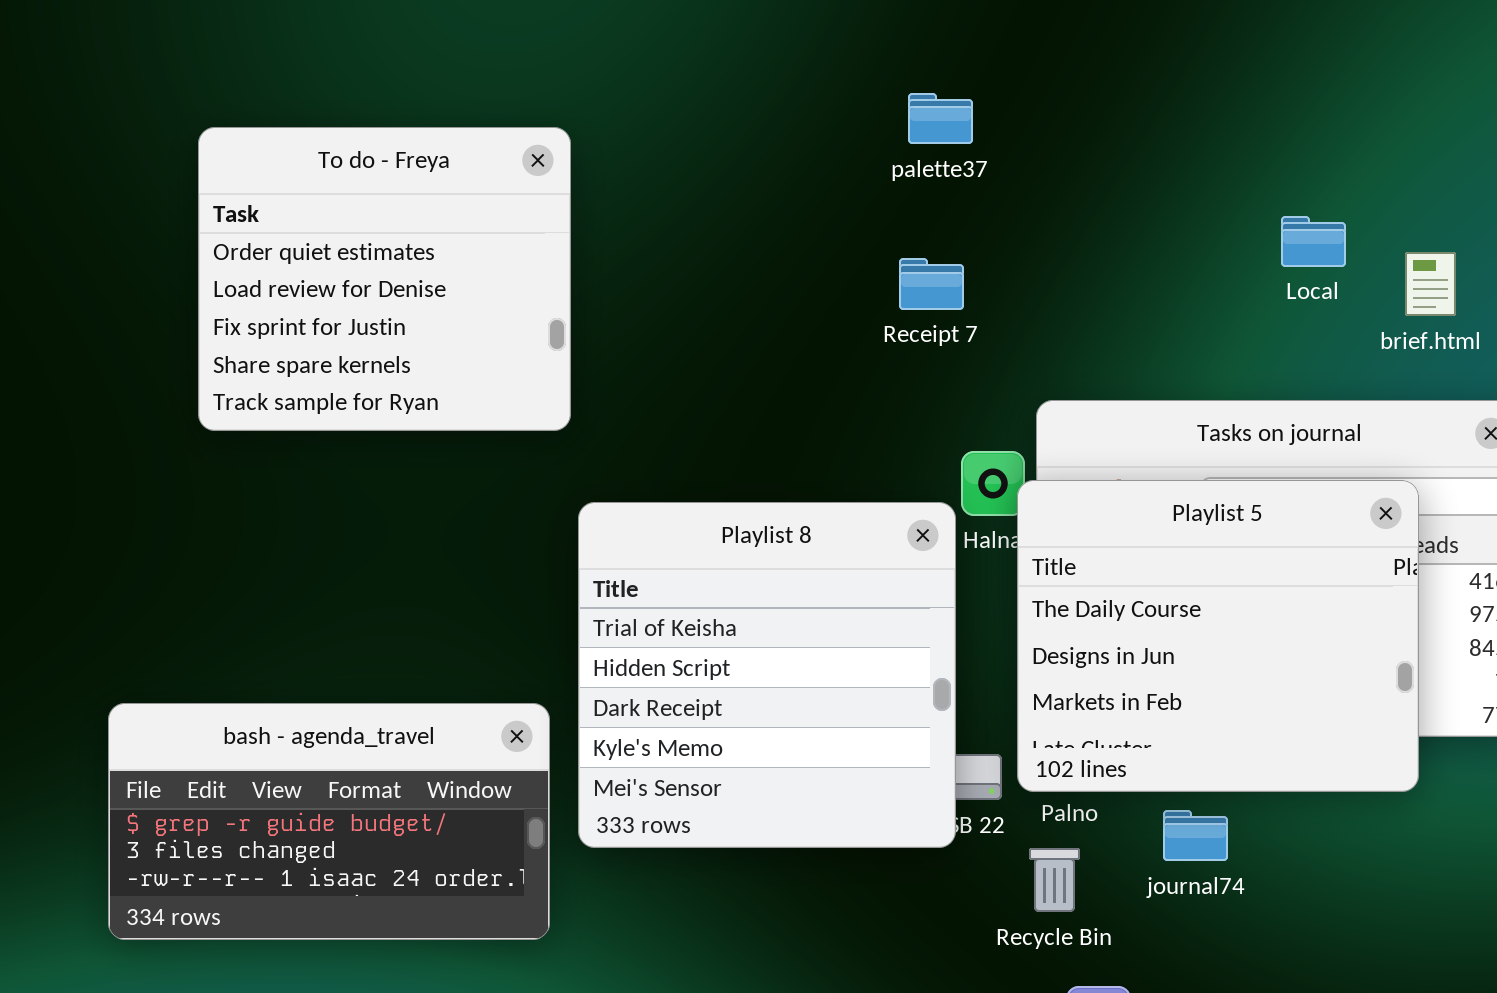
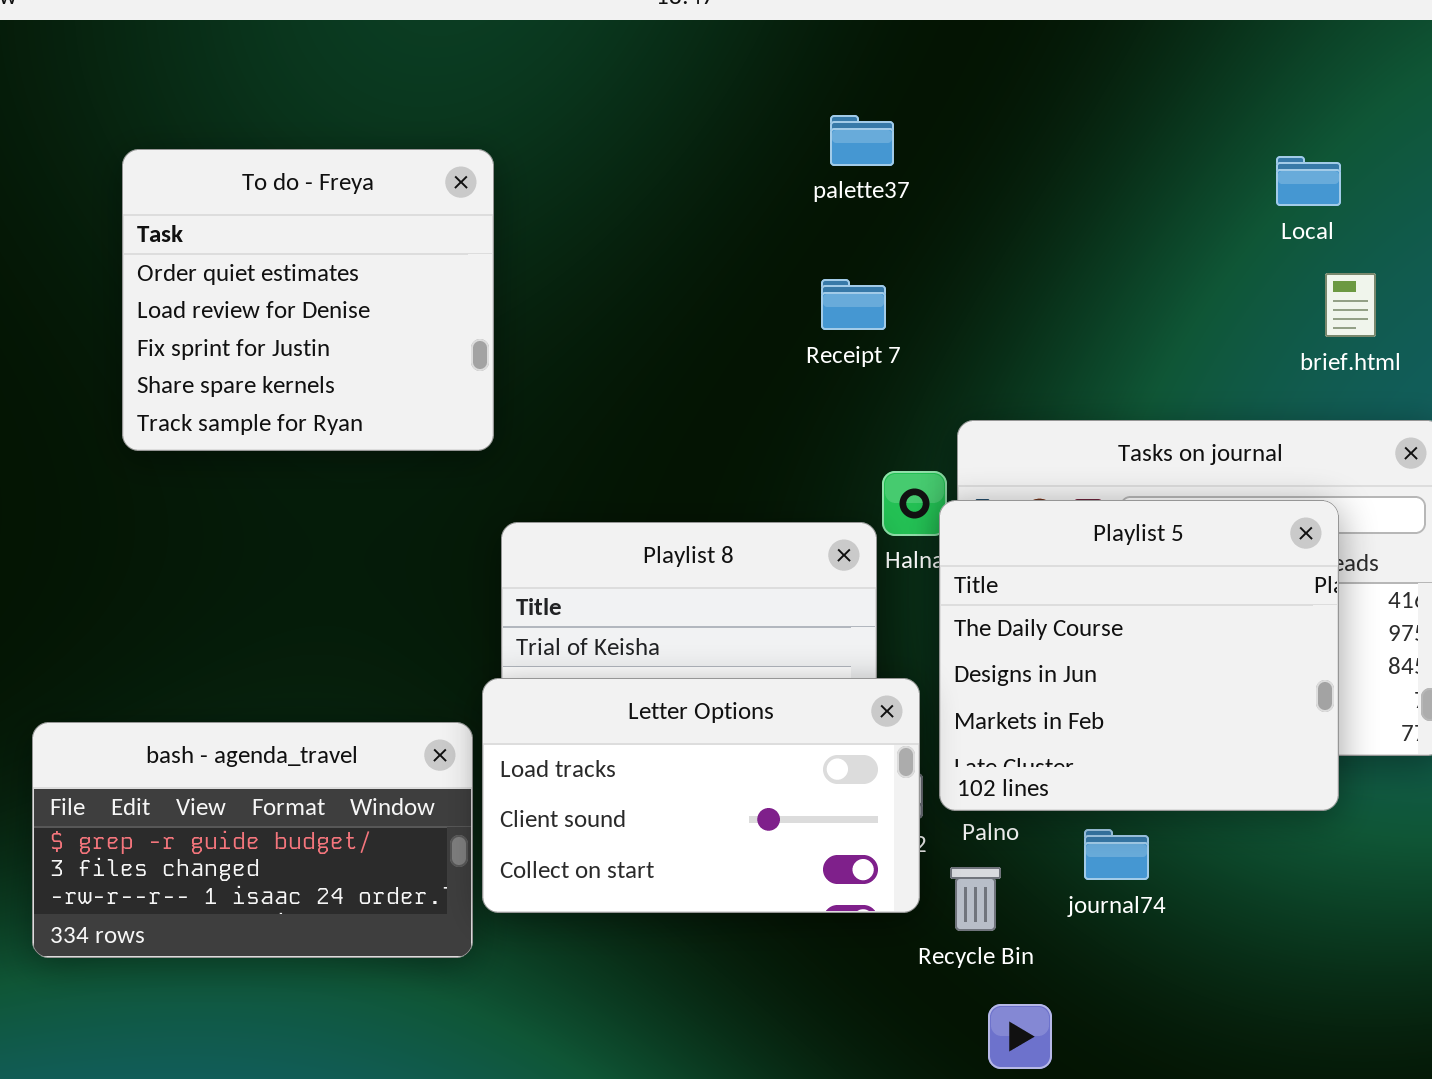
Local: [1281,216,1346,267] -> [1276,156,1341,206], moved
Letter Options: none -> [482,678,920,913], opened

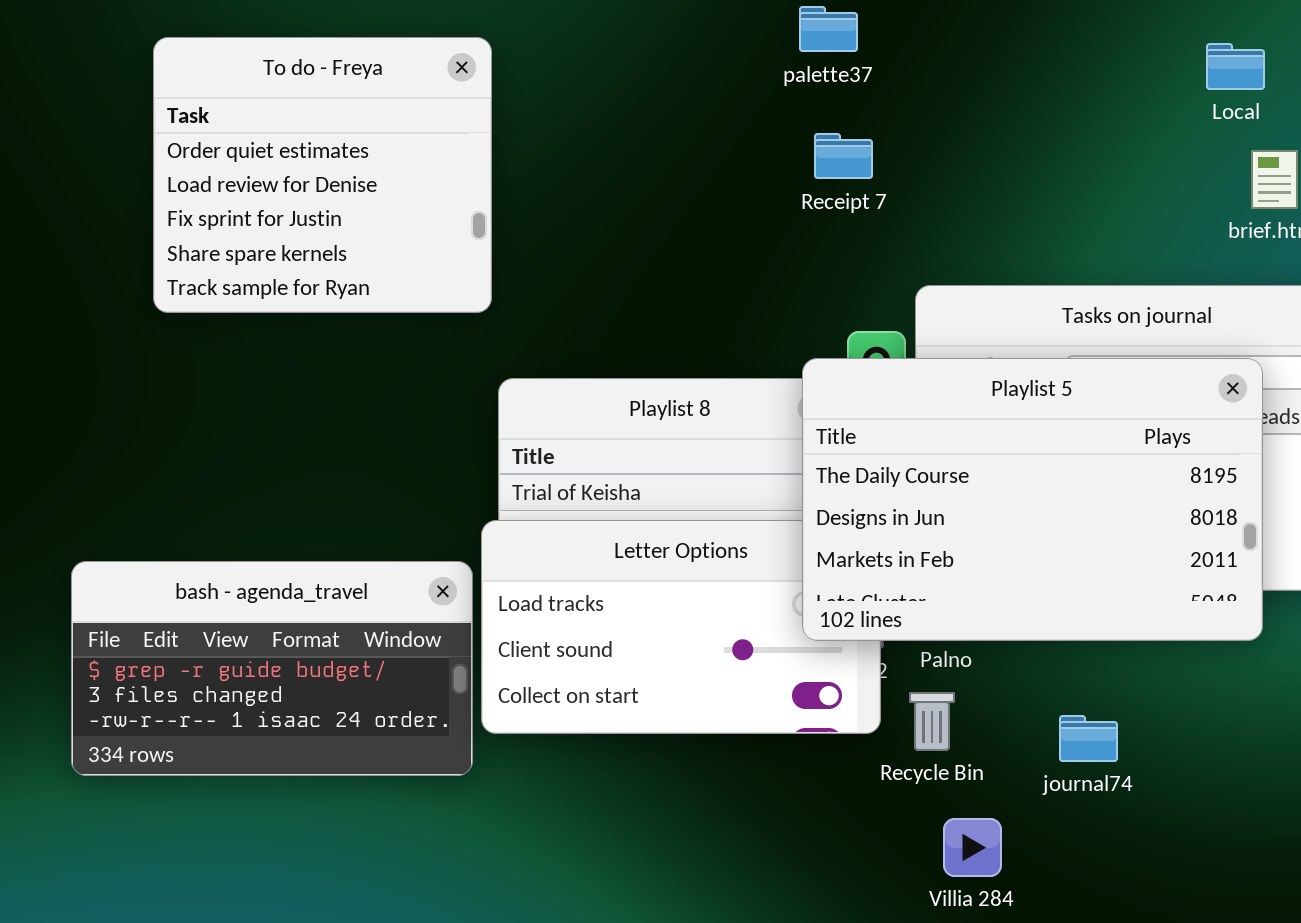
Receipt 7: [821,279,886,330] -> [814,133,873,179], moved
Playlist 5: [939,500,1339,811] -> [802,358,1263,641], resized
journal74: [1084,829,1149,880] -> [1059,715,1118,762], moved

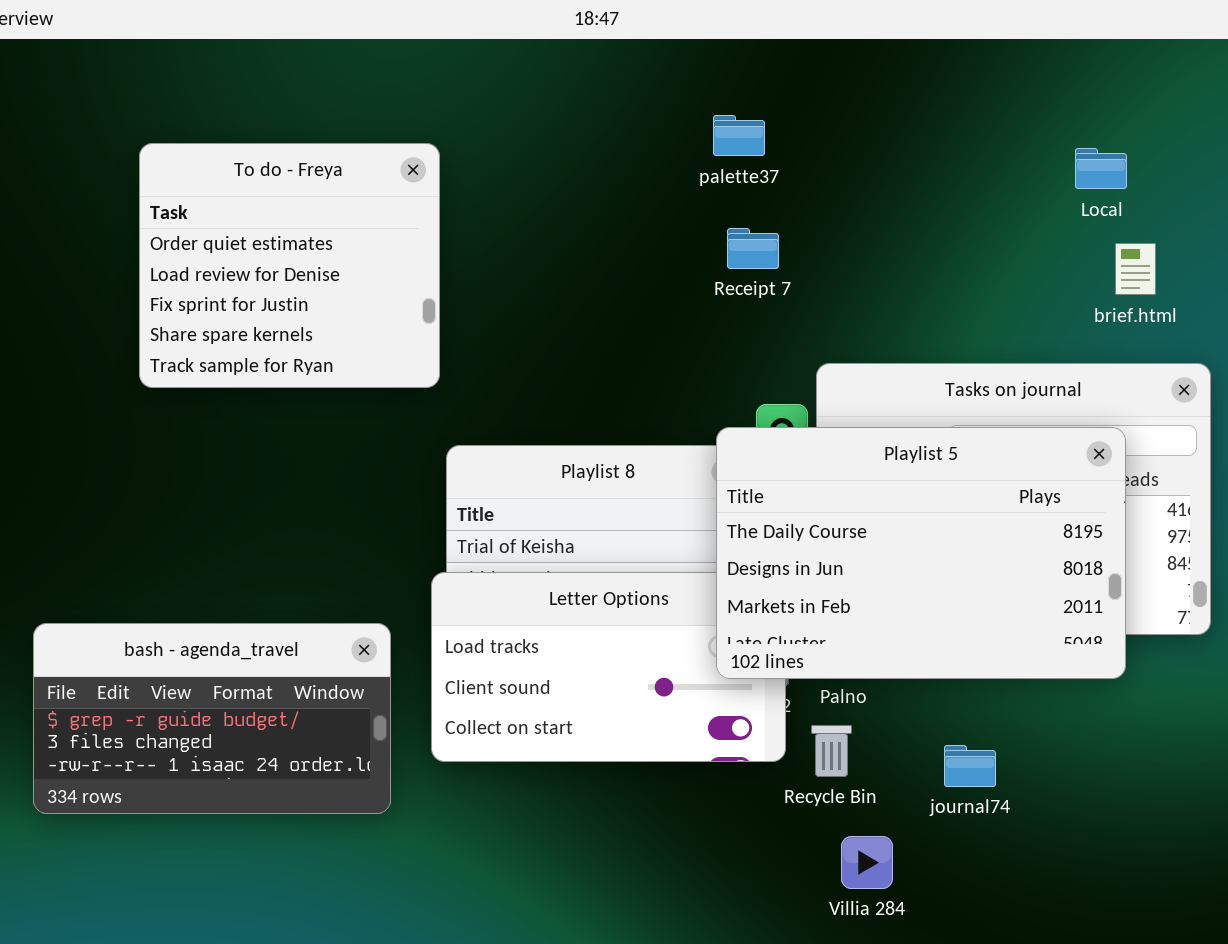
bash - agenda_travel: [71,561,473,776] -> [33,623,391,814], moved

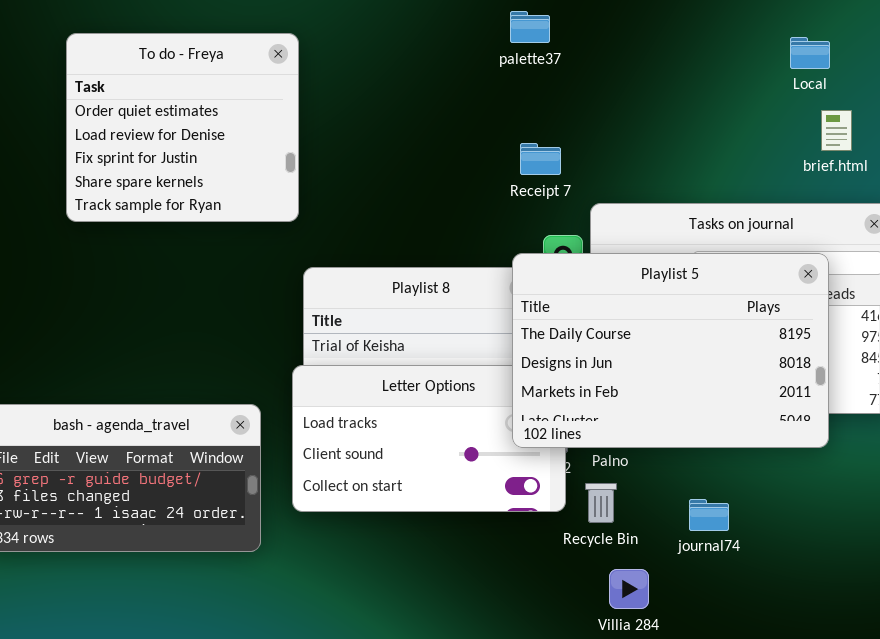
Receipt 7: [727,228,779,269] -> [520,143,561,175], moved

